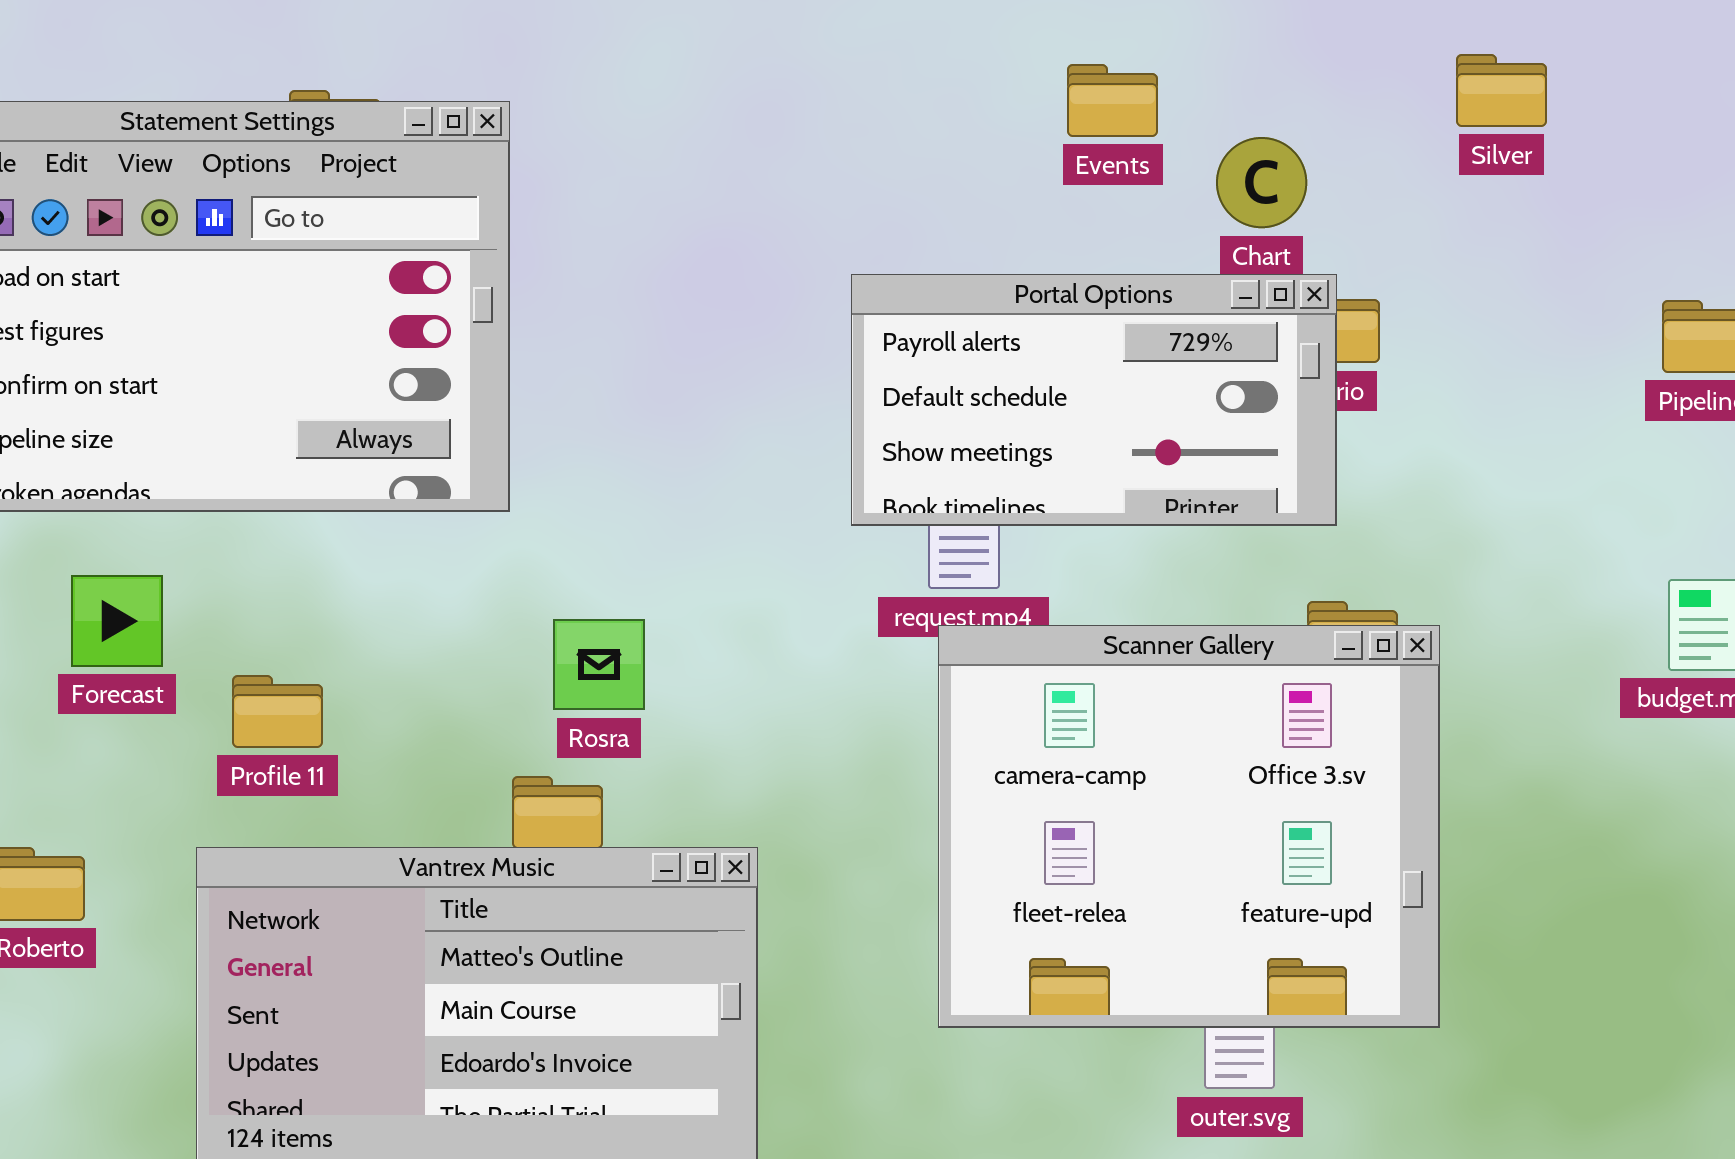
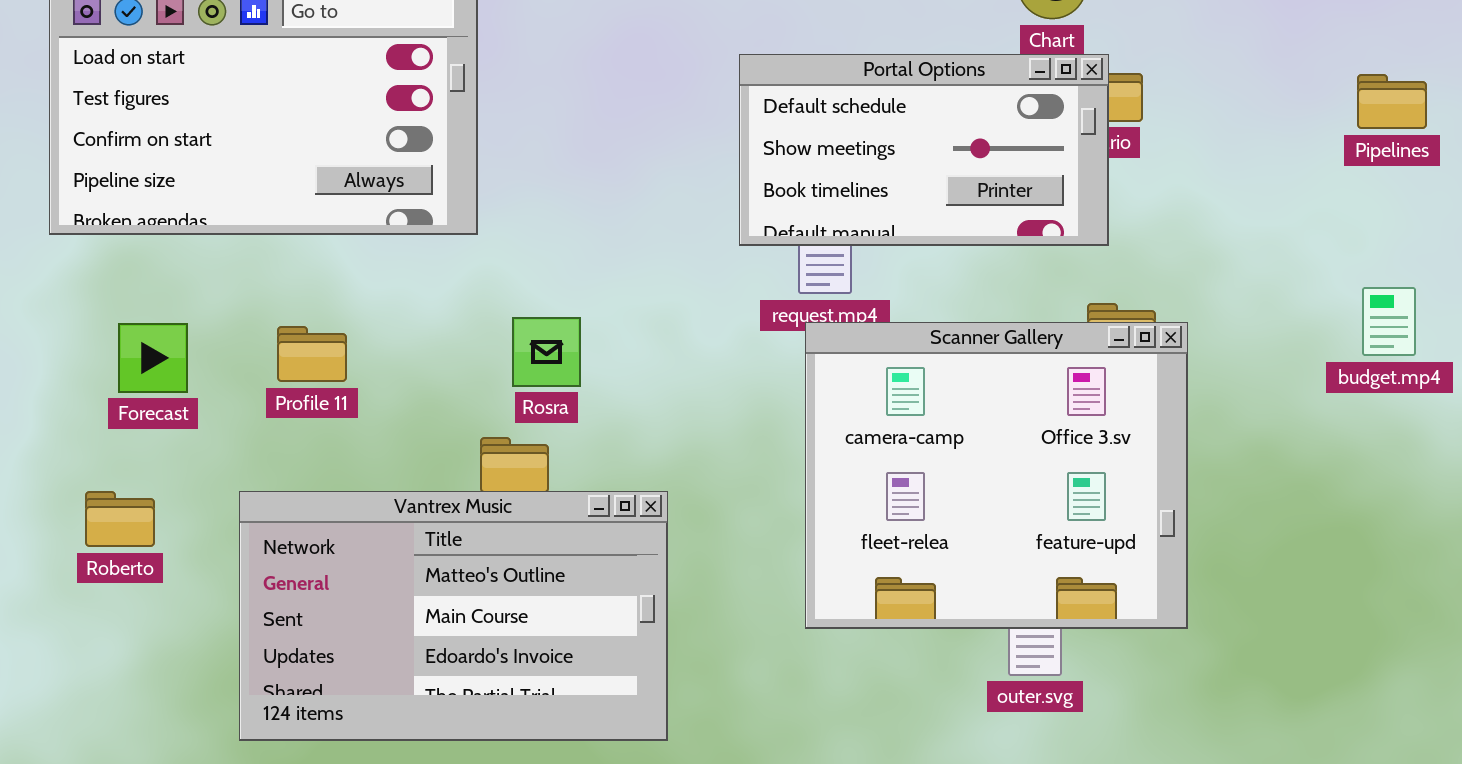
Portal Options: [851,274,1337,526] -> [739,54,1109,246], scrolled down 1 row
Forecast: [71,575,163,667] -> [118,323,188,393], moved
Profile 11: [232,675,323,748] -> [277,326,347,382], moved

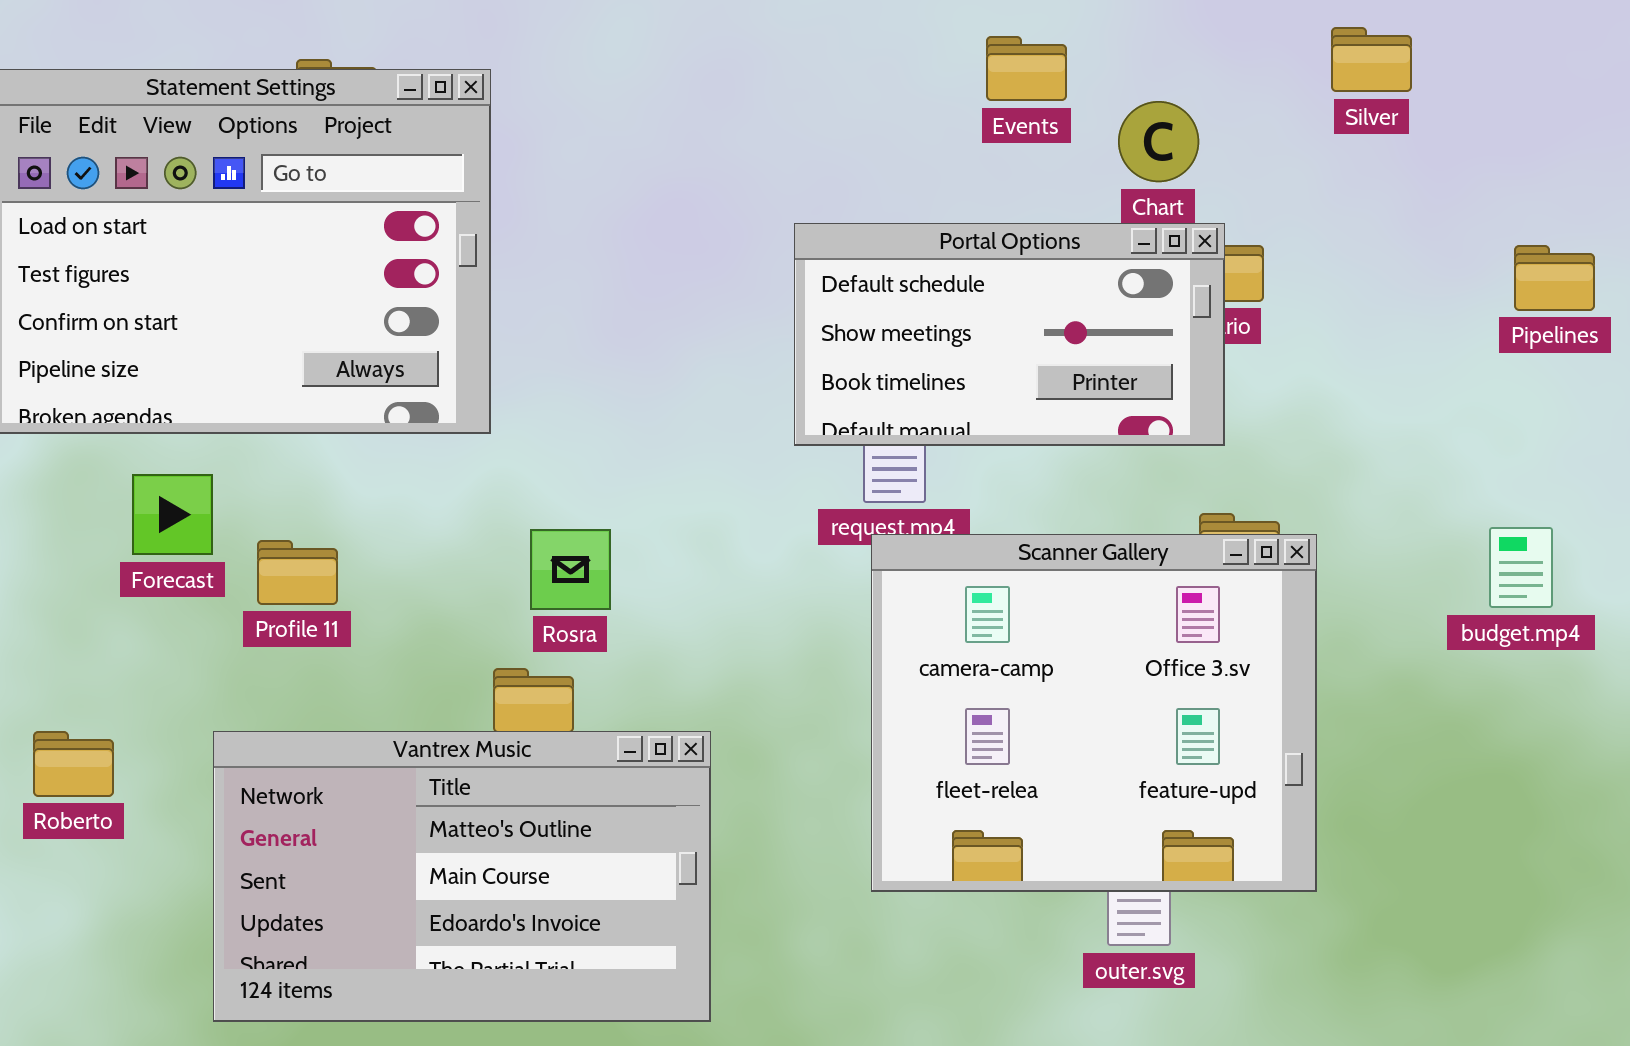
budget.mp4: [1362,287,1416,356] -> [1489,527,1553,608], moved
Forecast: [118,323,188,393] -> [132,474,213,555], moved

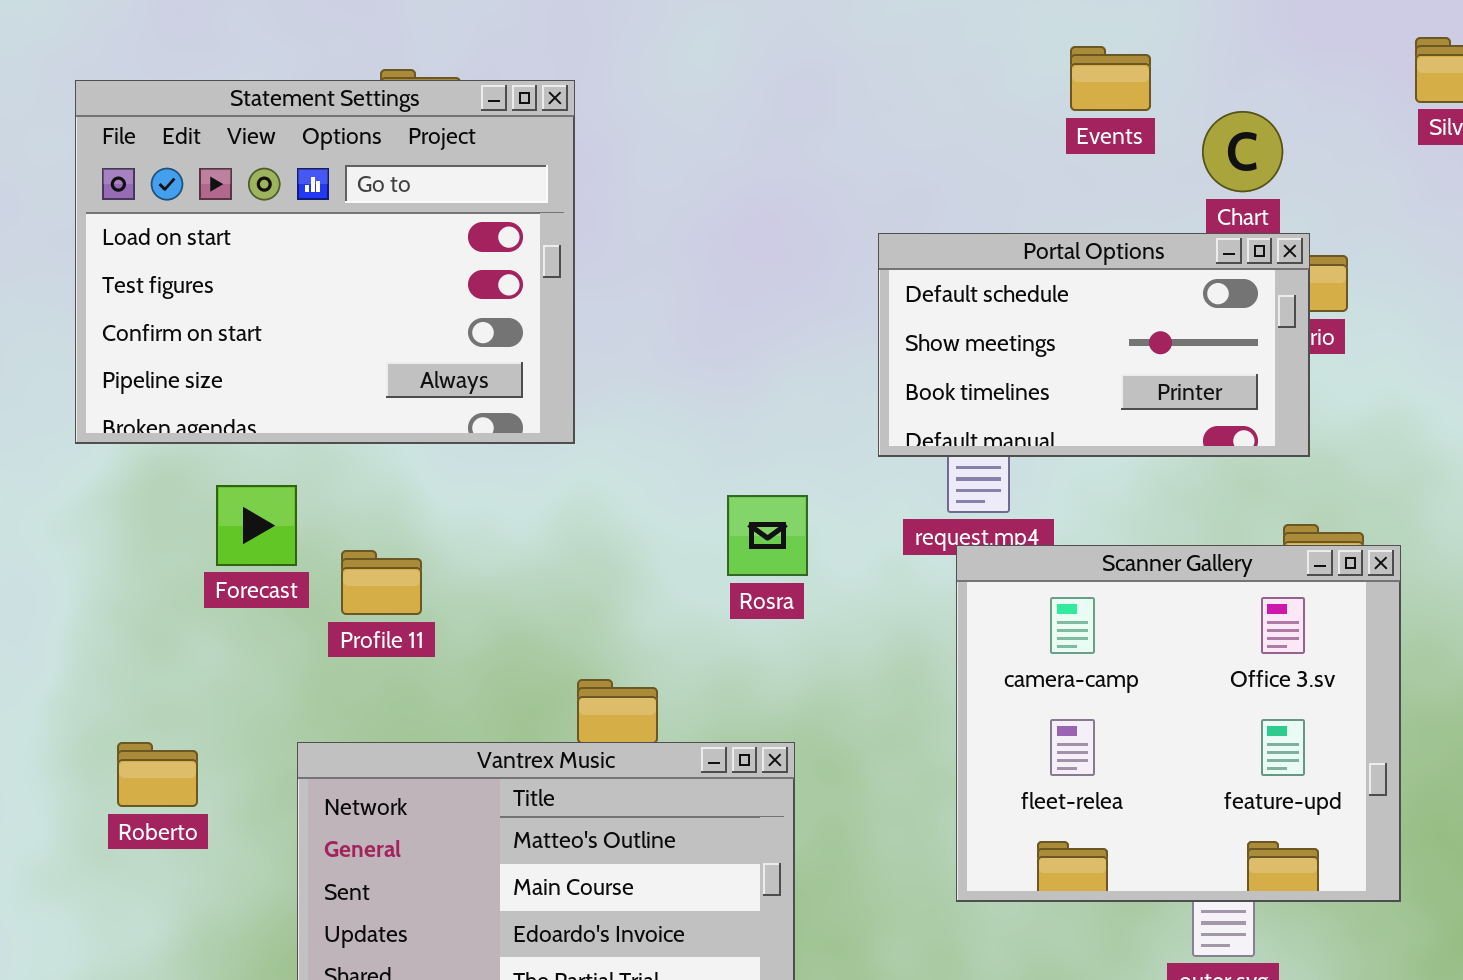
Rosra: [530,529,611,610] -> [727,495,808,576], moved

